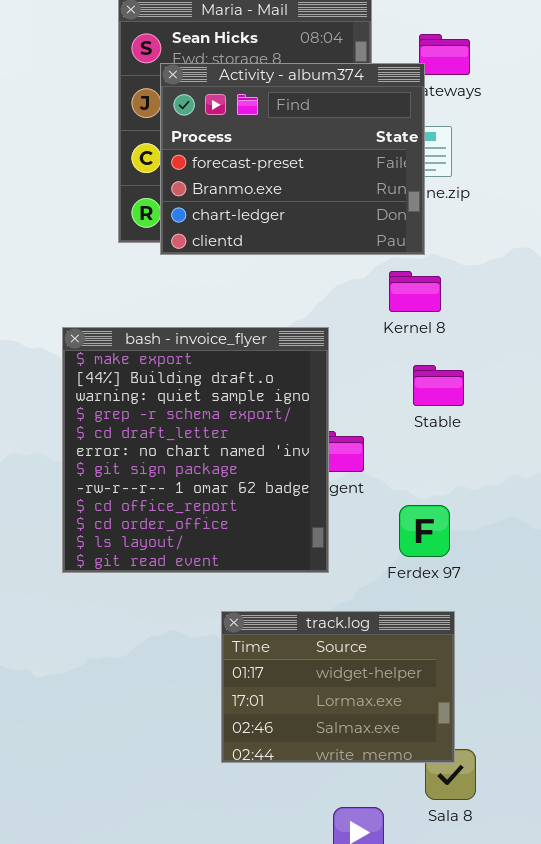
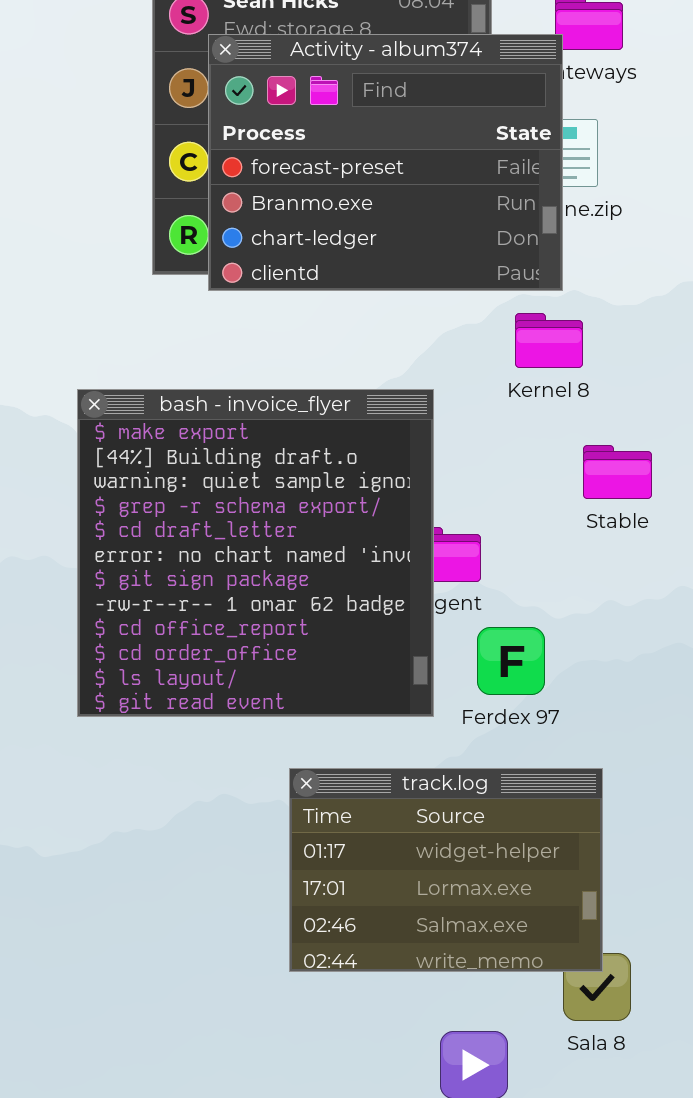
Stable: [413,365,464,406] -> [583,445,652,499], moved
Ferdex 97: [399,505,450,557] -> [477,627,545,695], moved

